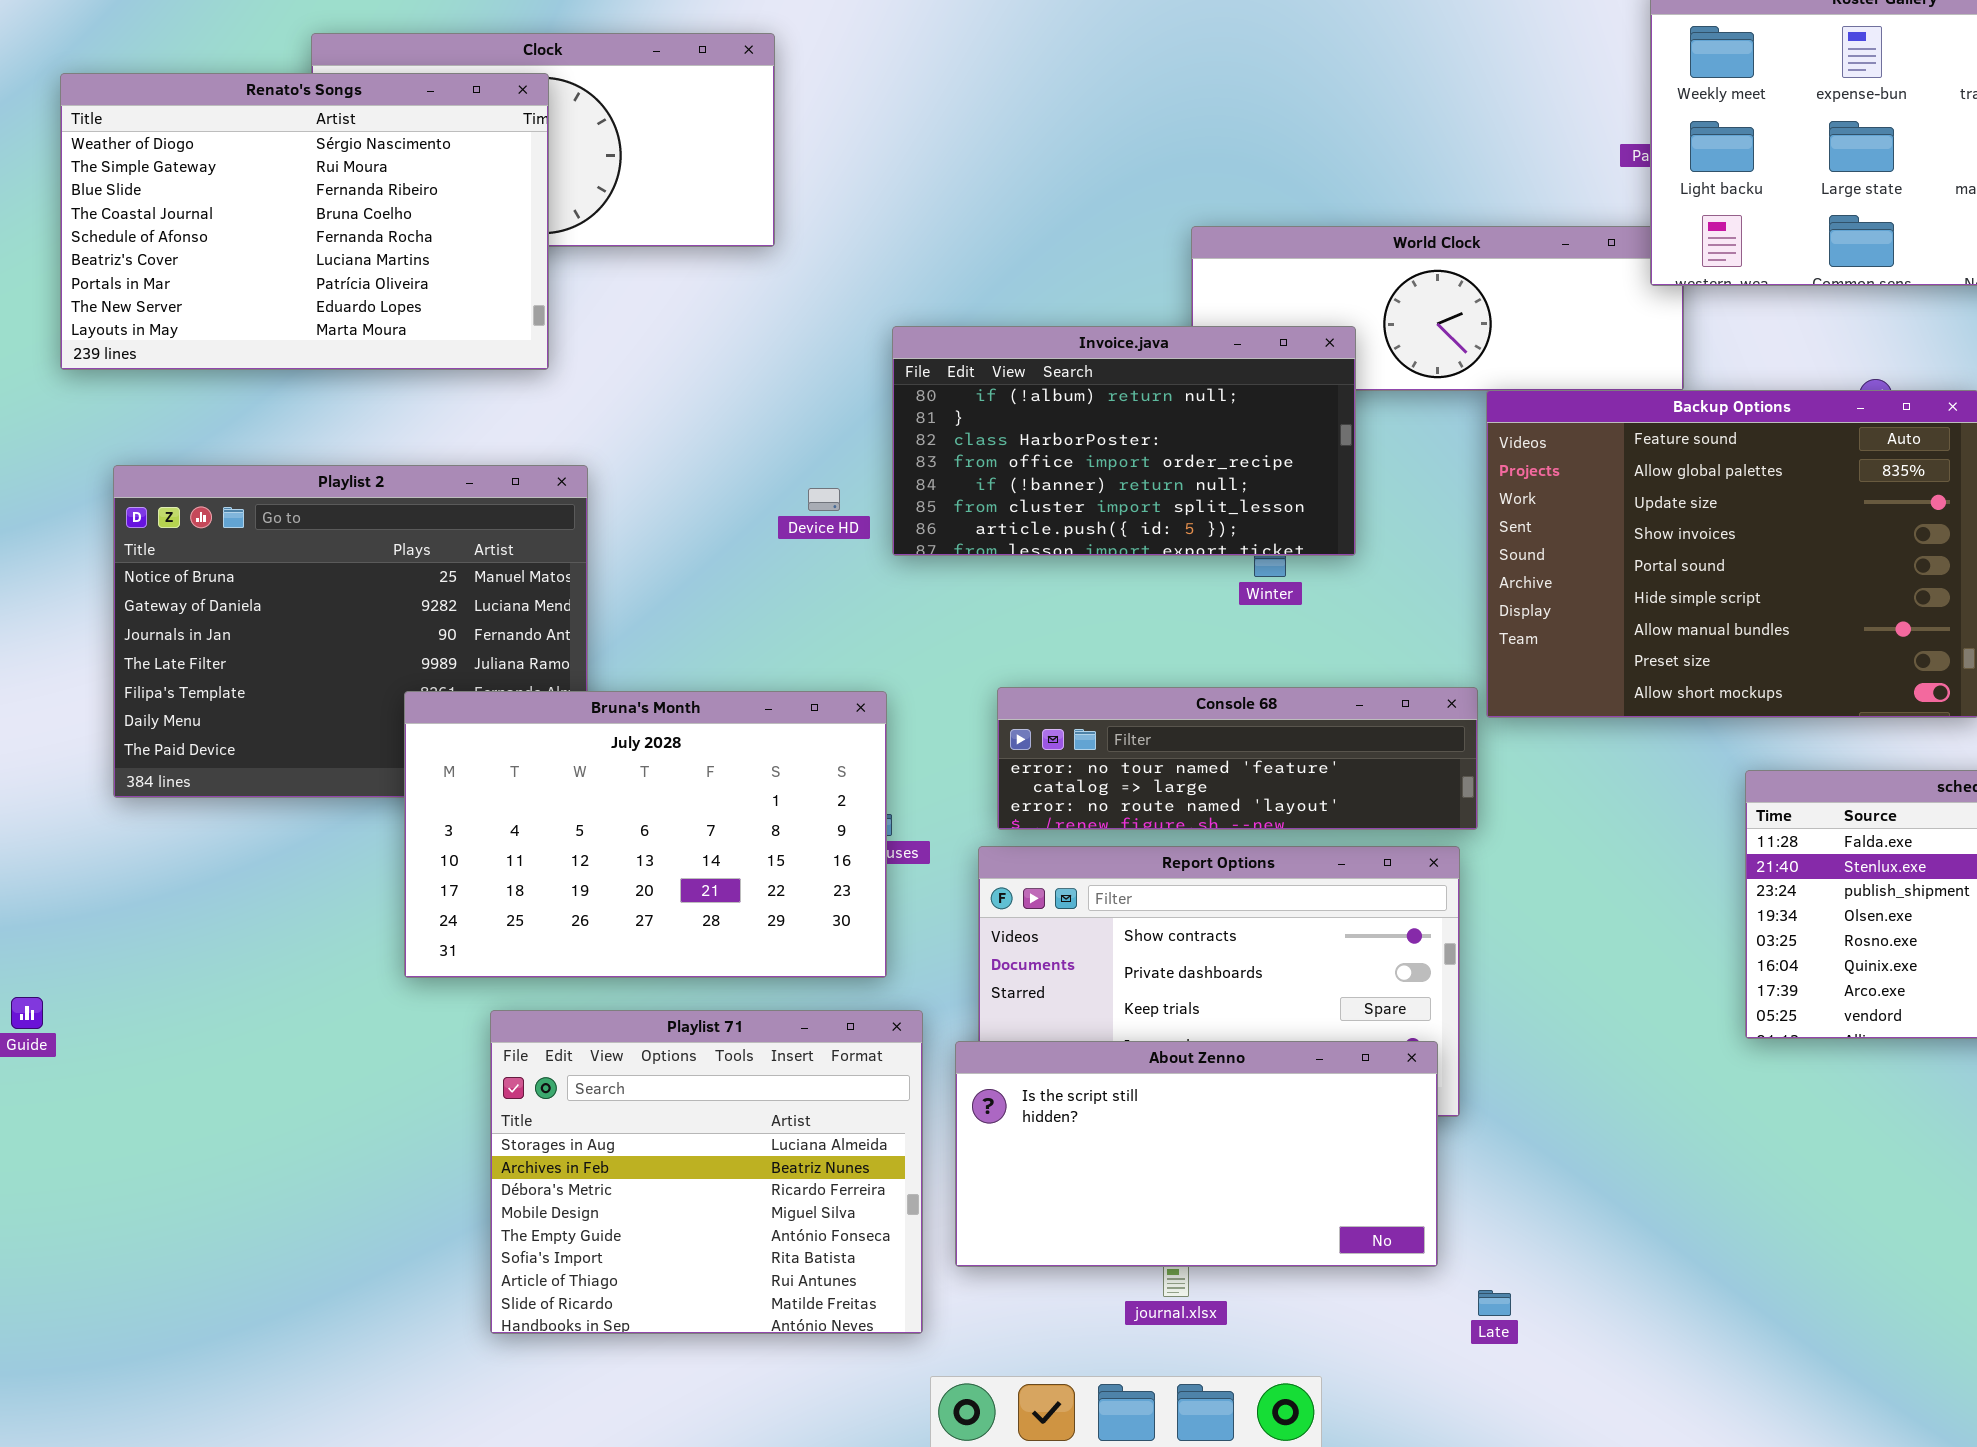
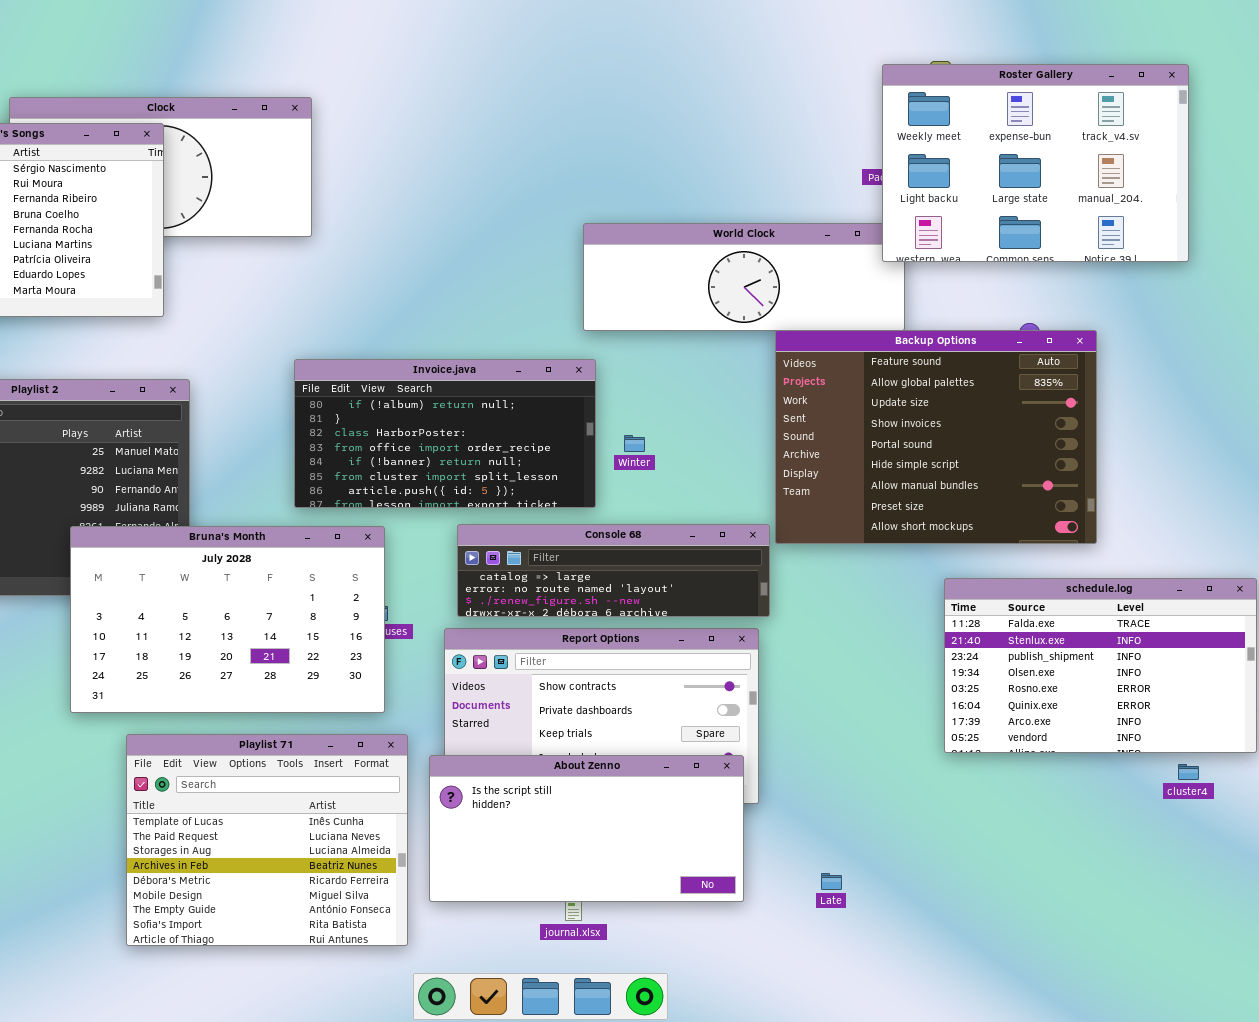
Invoice.java: [892,326,1356,556] -> [294,359,596,508], moved
Console 68: [997,687,1478,830] -> [457,524,770,617], scrolled down 1 row
Playlist 71: [490,1010,923,1334] -> [126,734,408,946], scrolled up 2 rows
Late: [1478,1290,1511,1316] -> [821,873,842,890], moved

